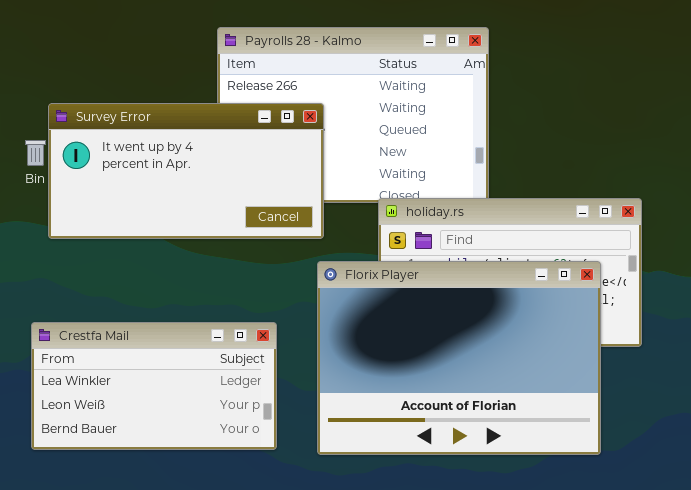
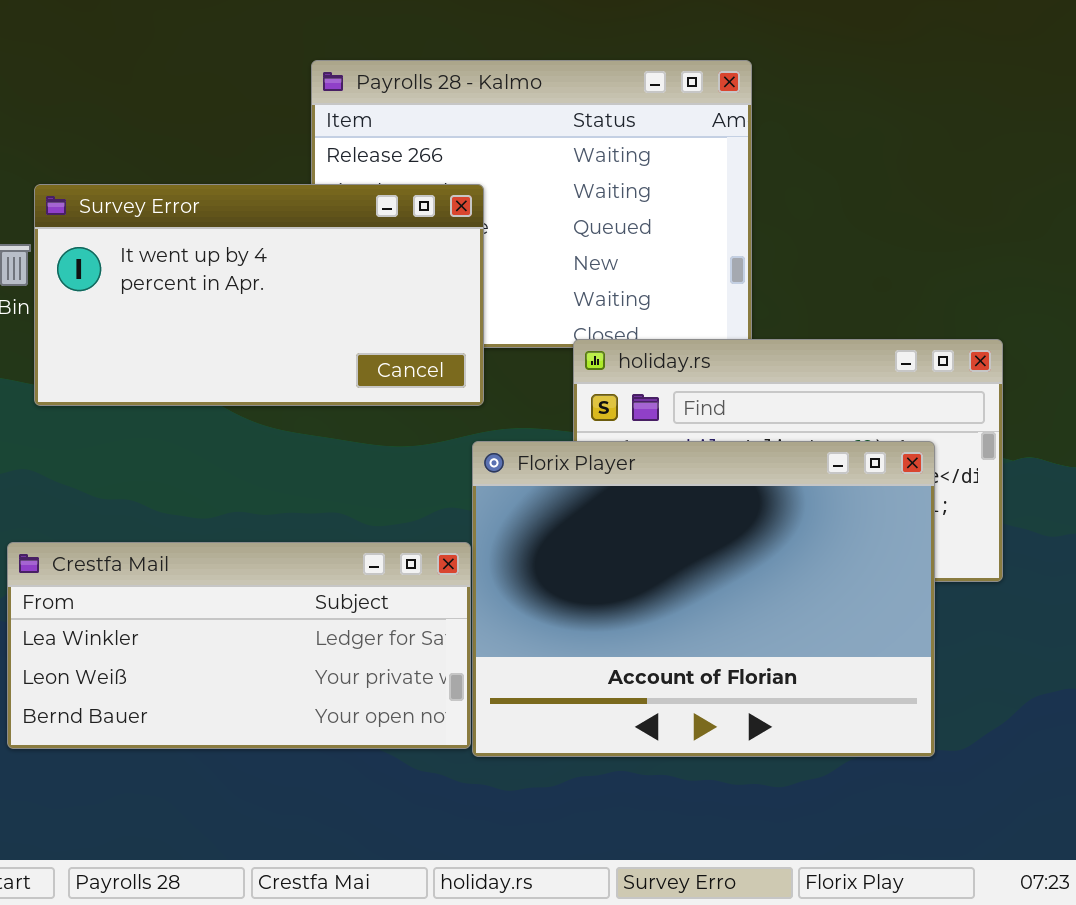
Crestfa Mail: [31,322,277,450] -> [7,542,471,749], resized

